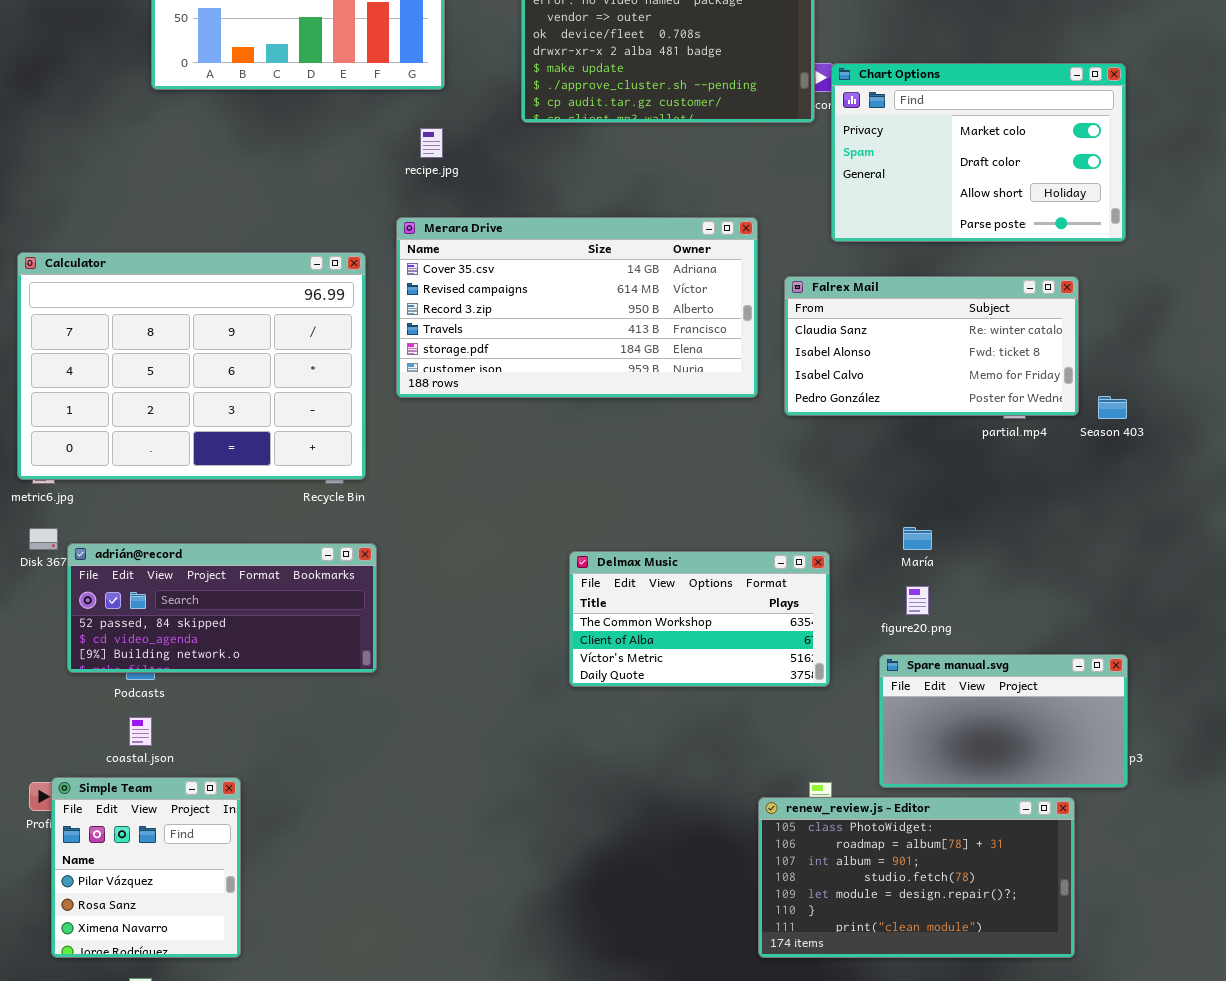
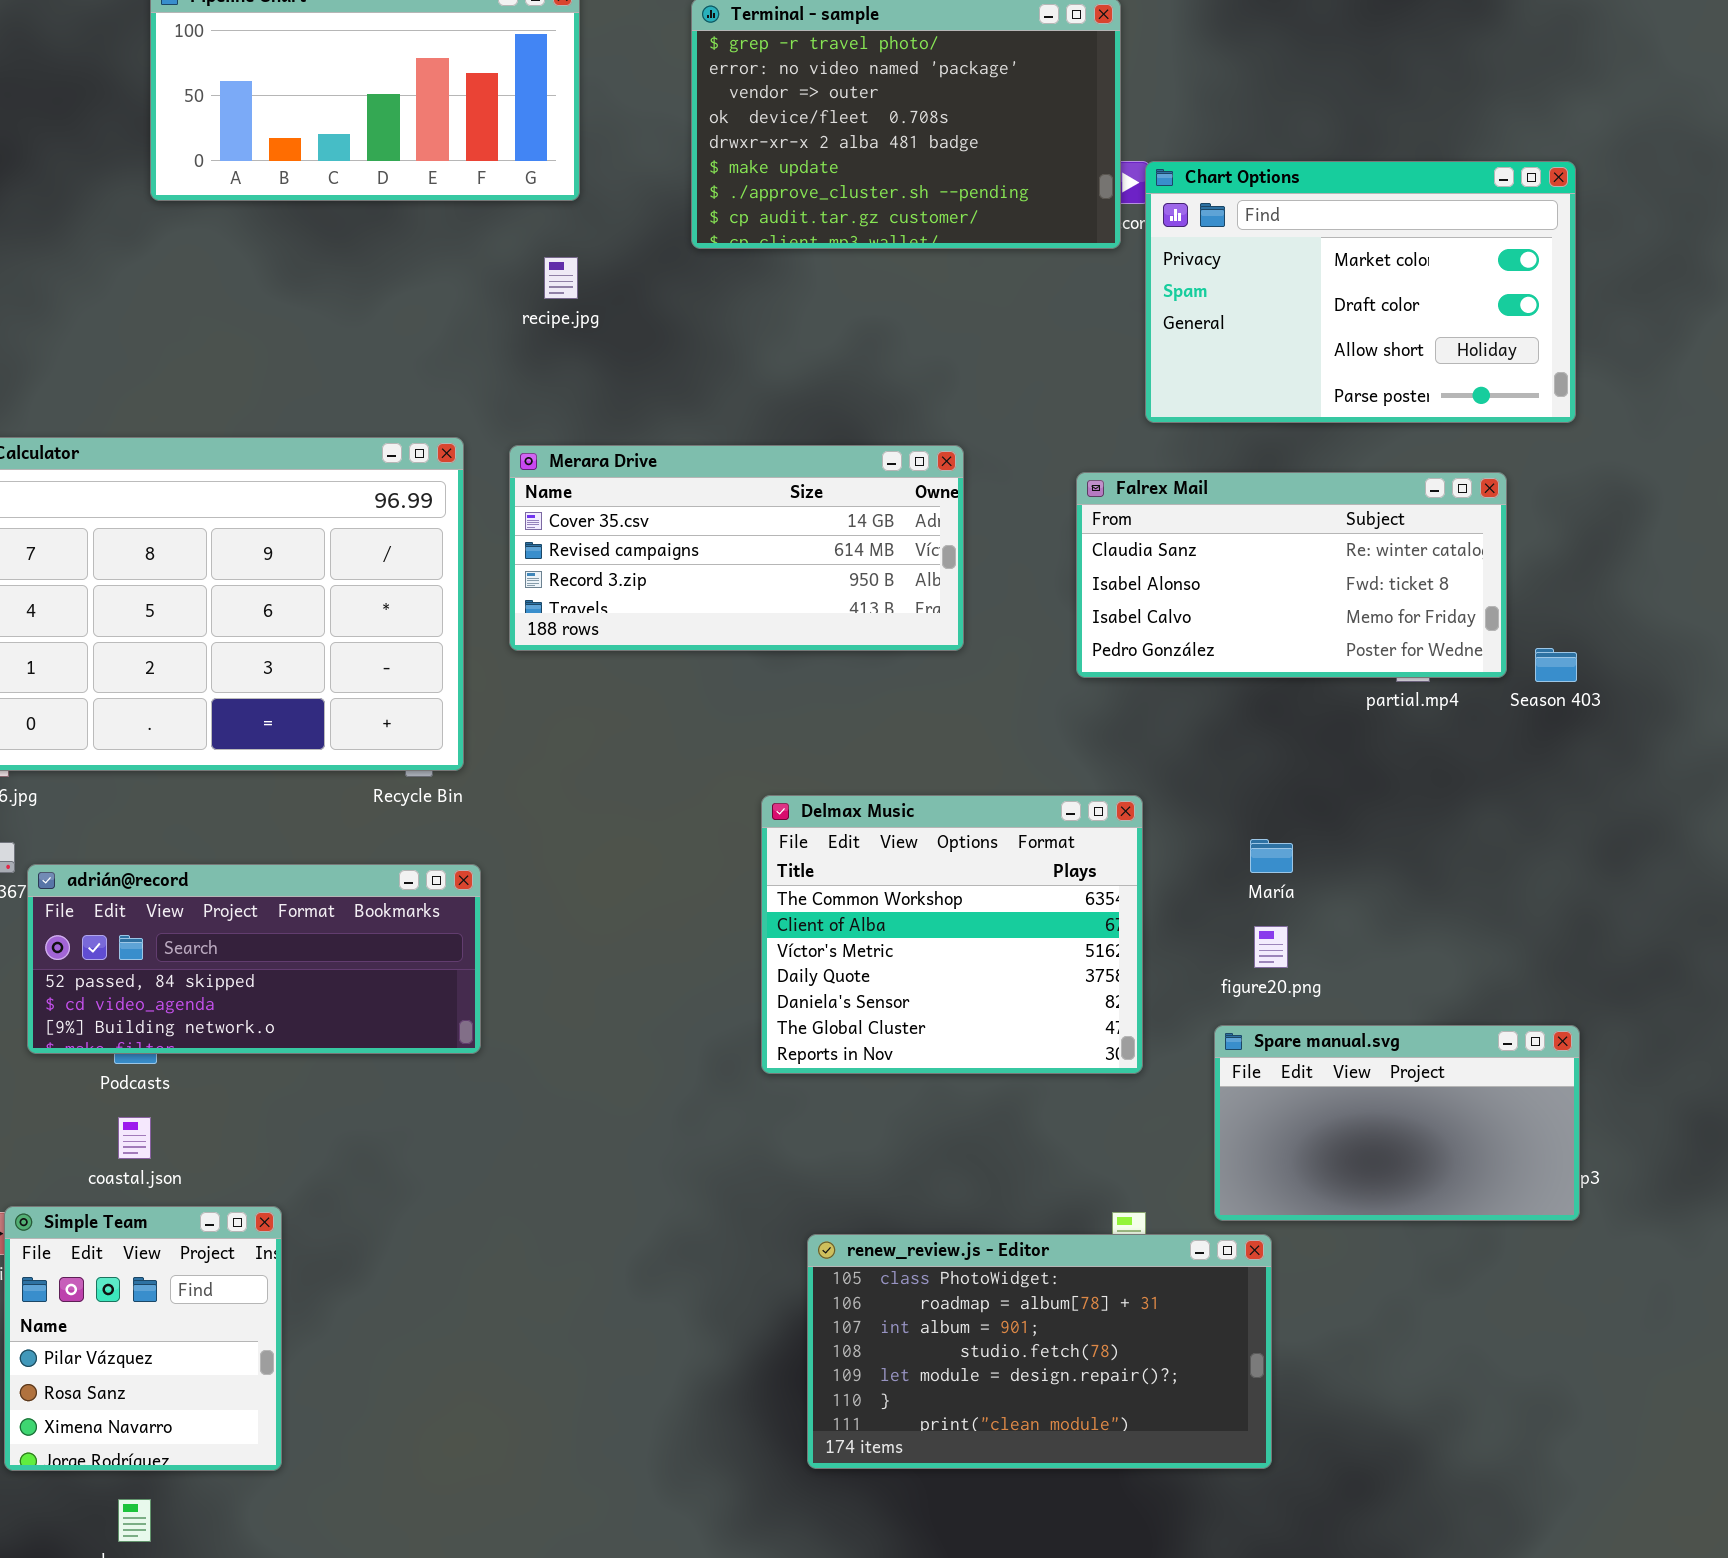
Merara Drive: [396,217,758,398] -> [509,445,964,651], resized
Delmax Music: [569,551,830,687] -> [761,795,1143,1074], resized
renew_review.js - Editor: [758,797,1075,958] -> [807,1234,1272,1469], moved

